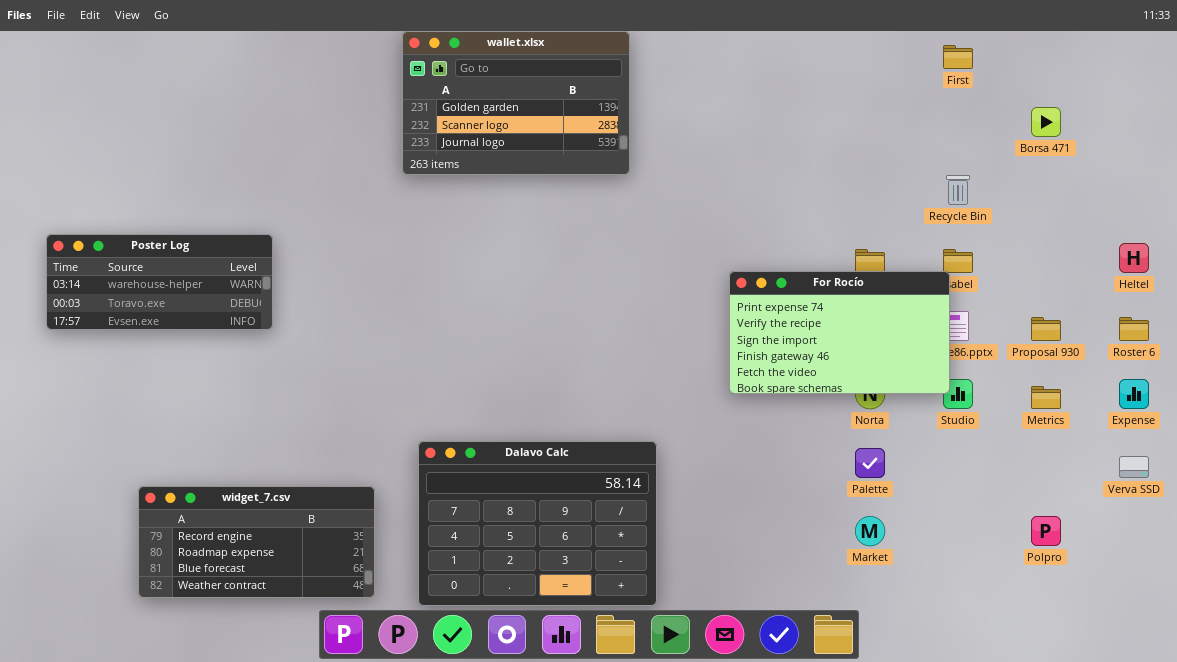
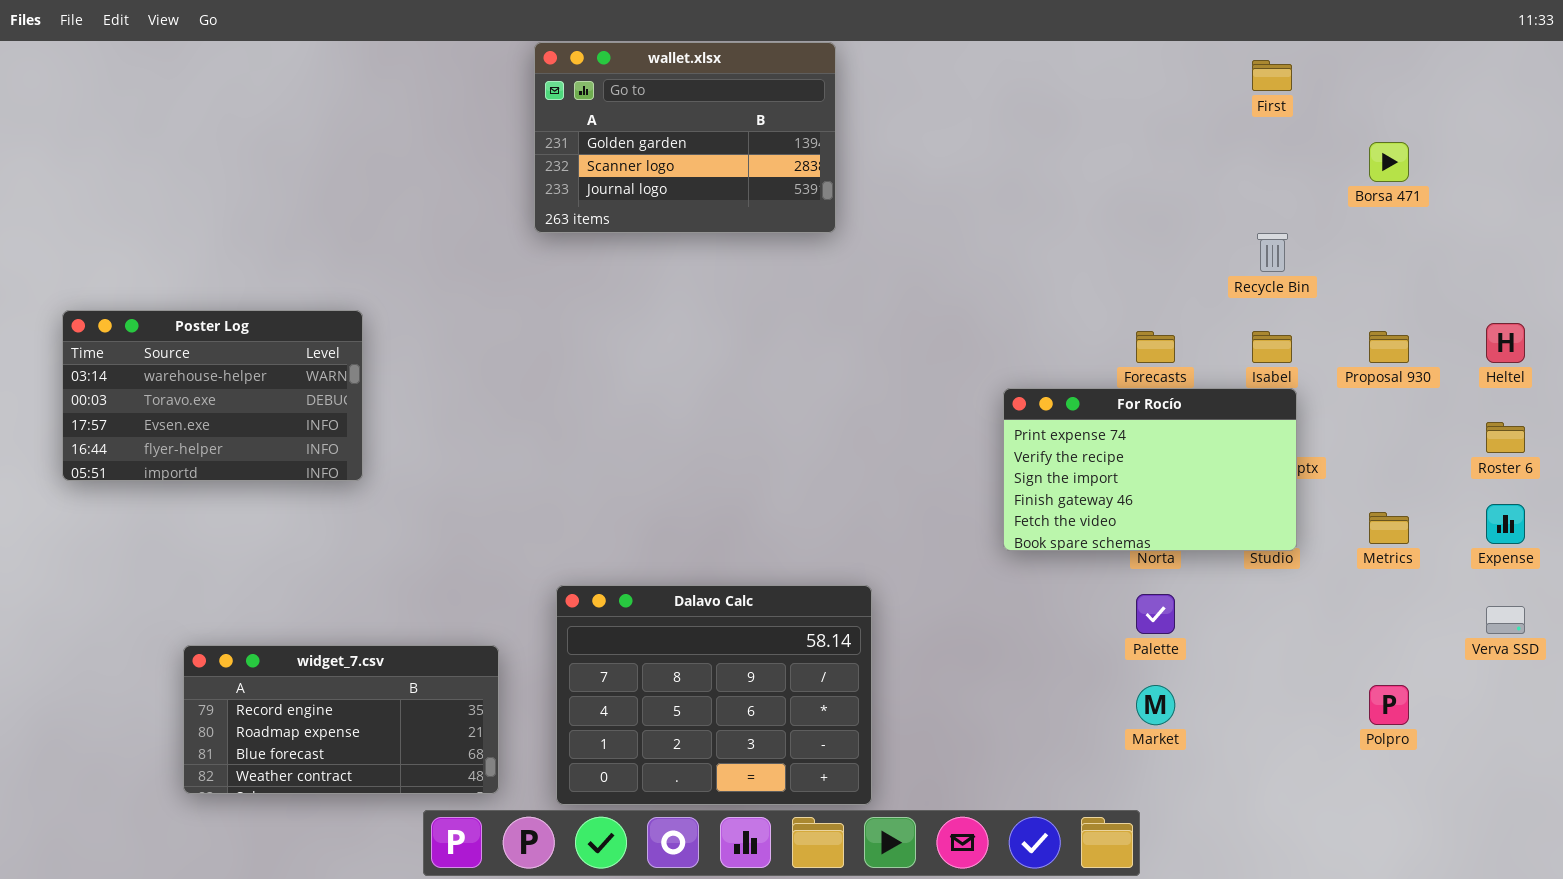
Poster Log: [46,234,273,330] -> [62,310,363,481], resized
For Rocío: [729,271,950,394] -> [1003,388,1297,551], moved
Proposal 930: [1031,317,1061,341] -> [1369,331,1409,363], moved

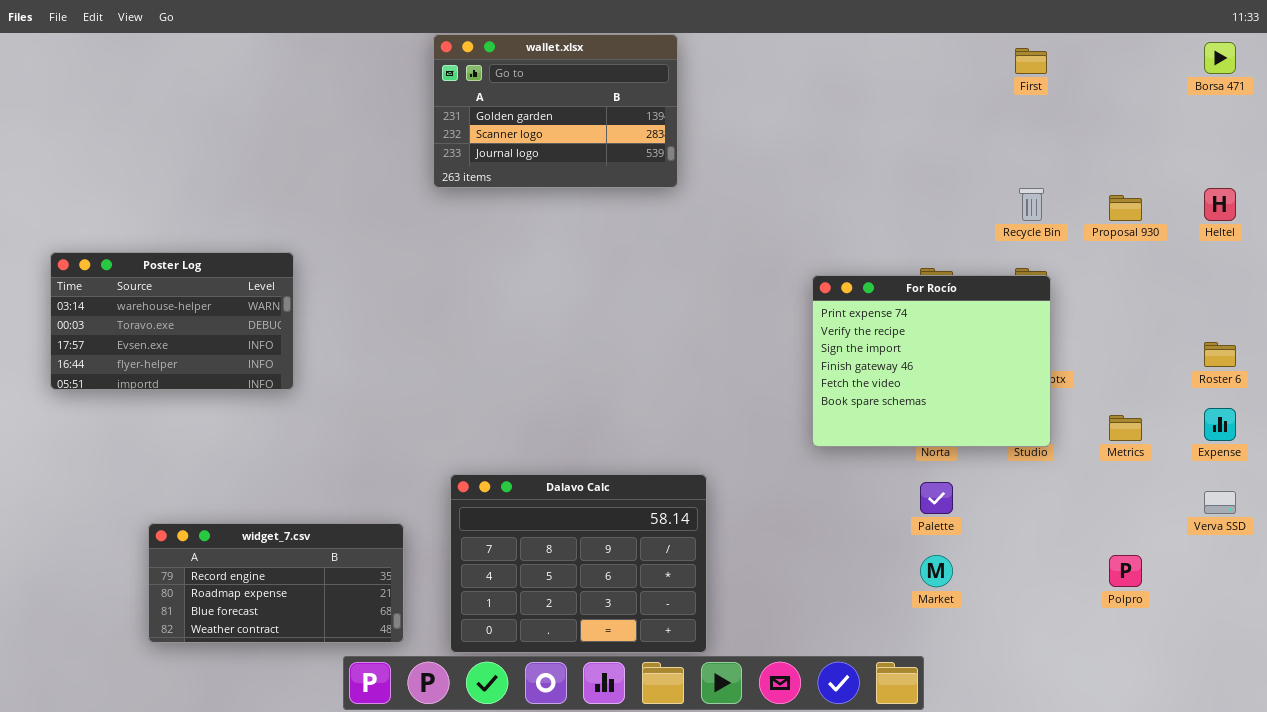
Borsa 471: [1369,142,1409,182] -> [1204,42,1236,74], moved
Heltel: [1486,323,1525,363] -> [1204,188,1236,221], moved
Proposal 930: [1369,331,1409,363] -> [1109,195,1142,221], moved
For Rocío: [1003,388,1297,551] -> [812,275,1051,447], resized

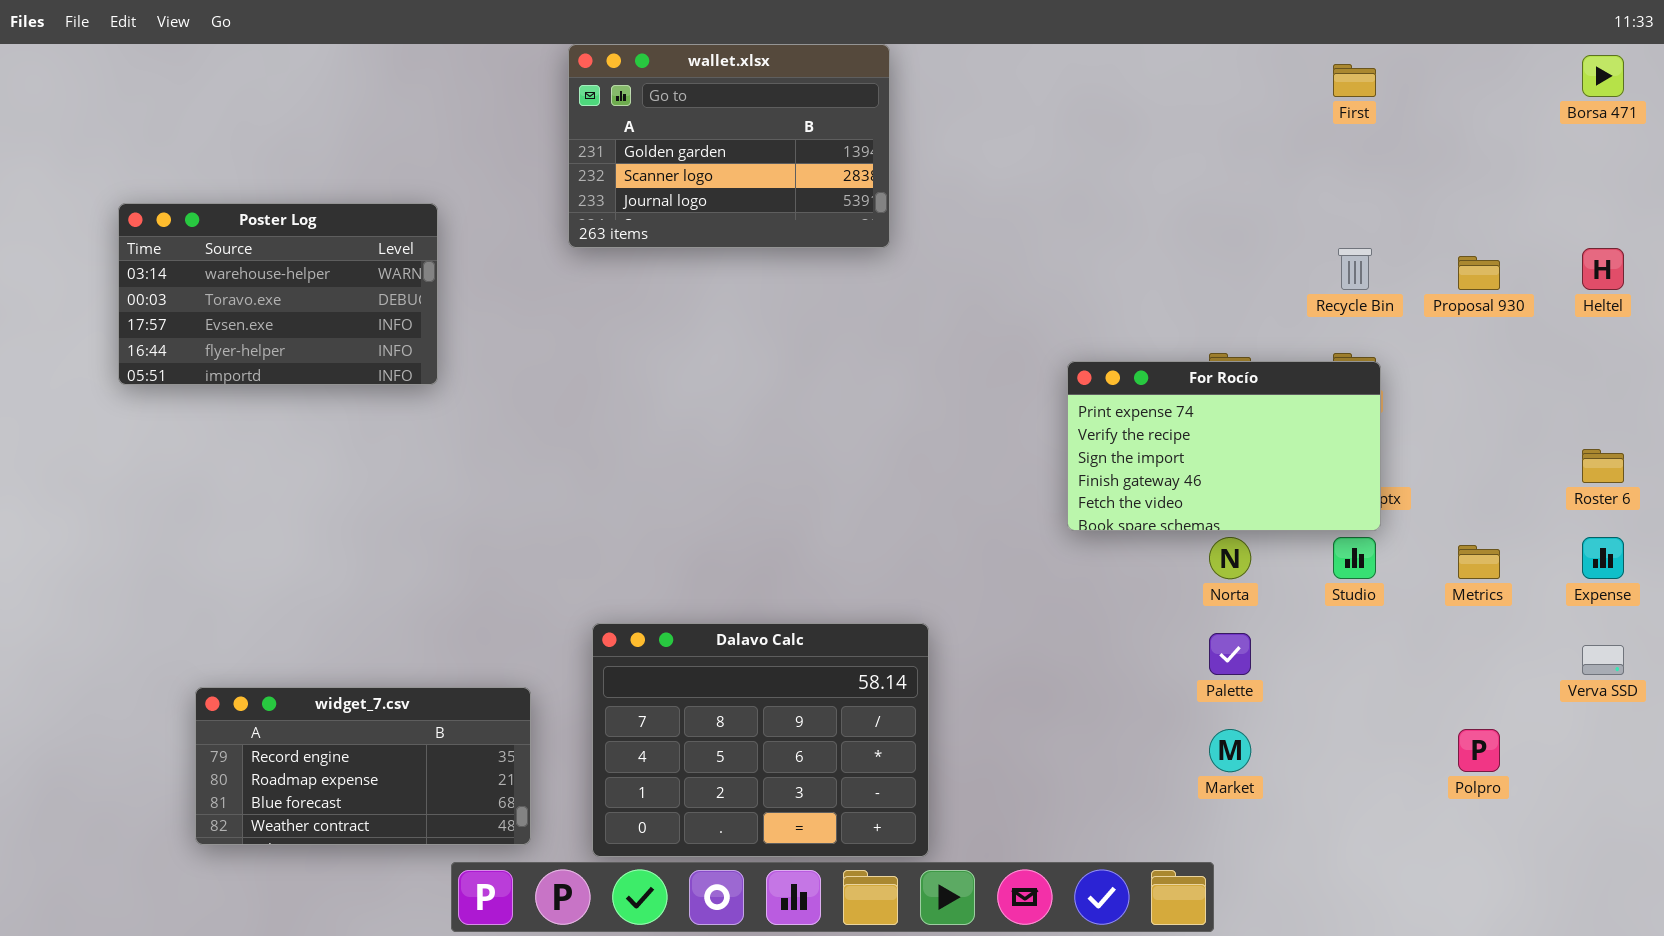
Poster Log: [50,252,294,390] -> [118,203,438,385], moved
For Rocío: [812,275,1051,447] -> [1067,361,1381,531], resized

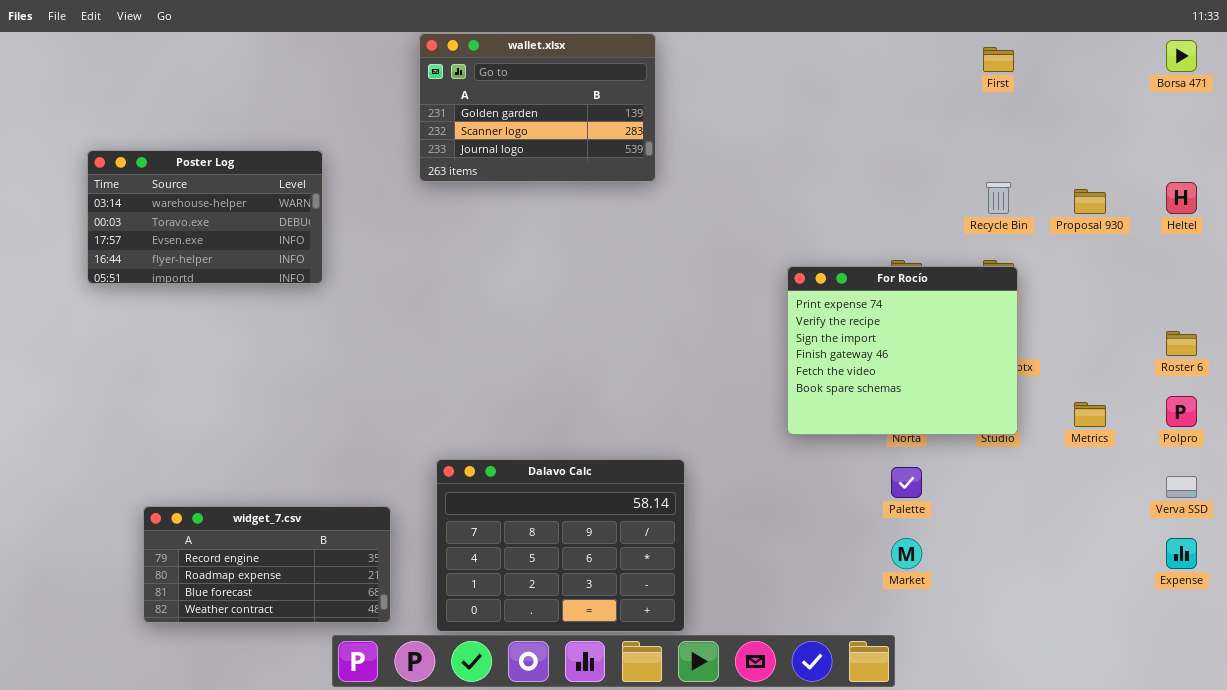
For Rocío: [1067,361,1381,531] -> [787,266,1018,435], resized
Expense: [1582,537,1624,579] -> [1166,538,1197,569], moved
Polpro: [1458,729,1500,772] -> [1166,396,1197,427], moved

